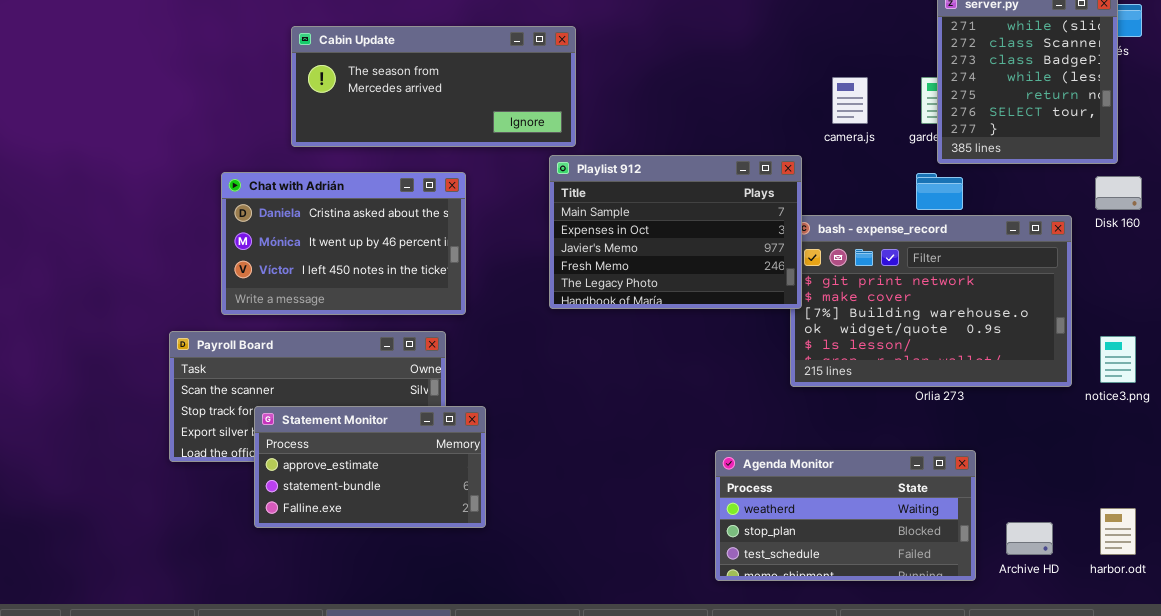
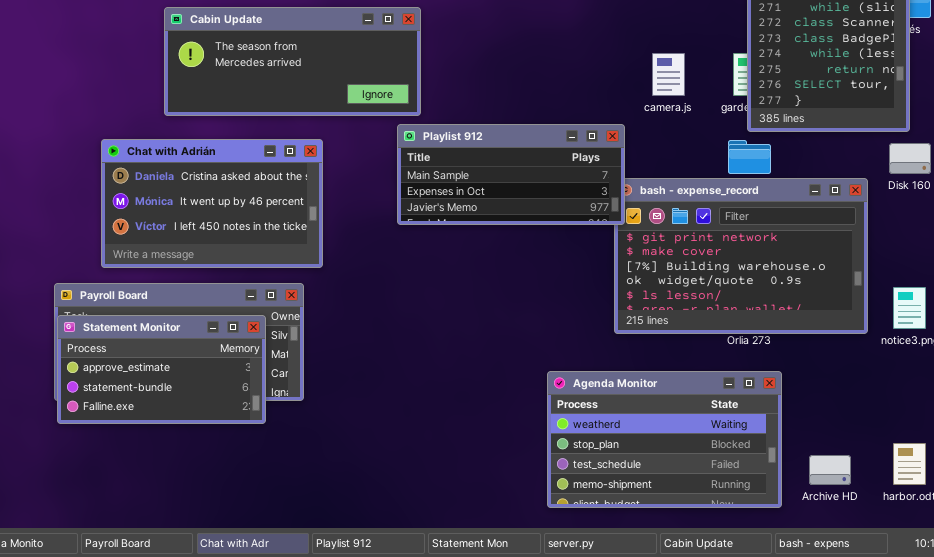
Playlist 912: [549,155,802,309] -> [397,124,625,225], resized
Statement Monitor: [254,406,486,528] -> [57,315,266,424], moved
Agenda Monitor: [715,450,976,581] -> [547,371,782,508], resized

